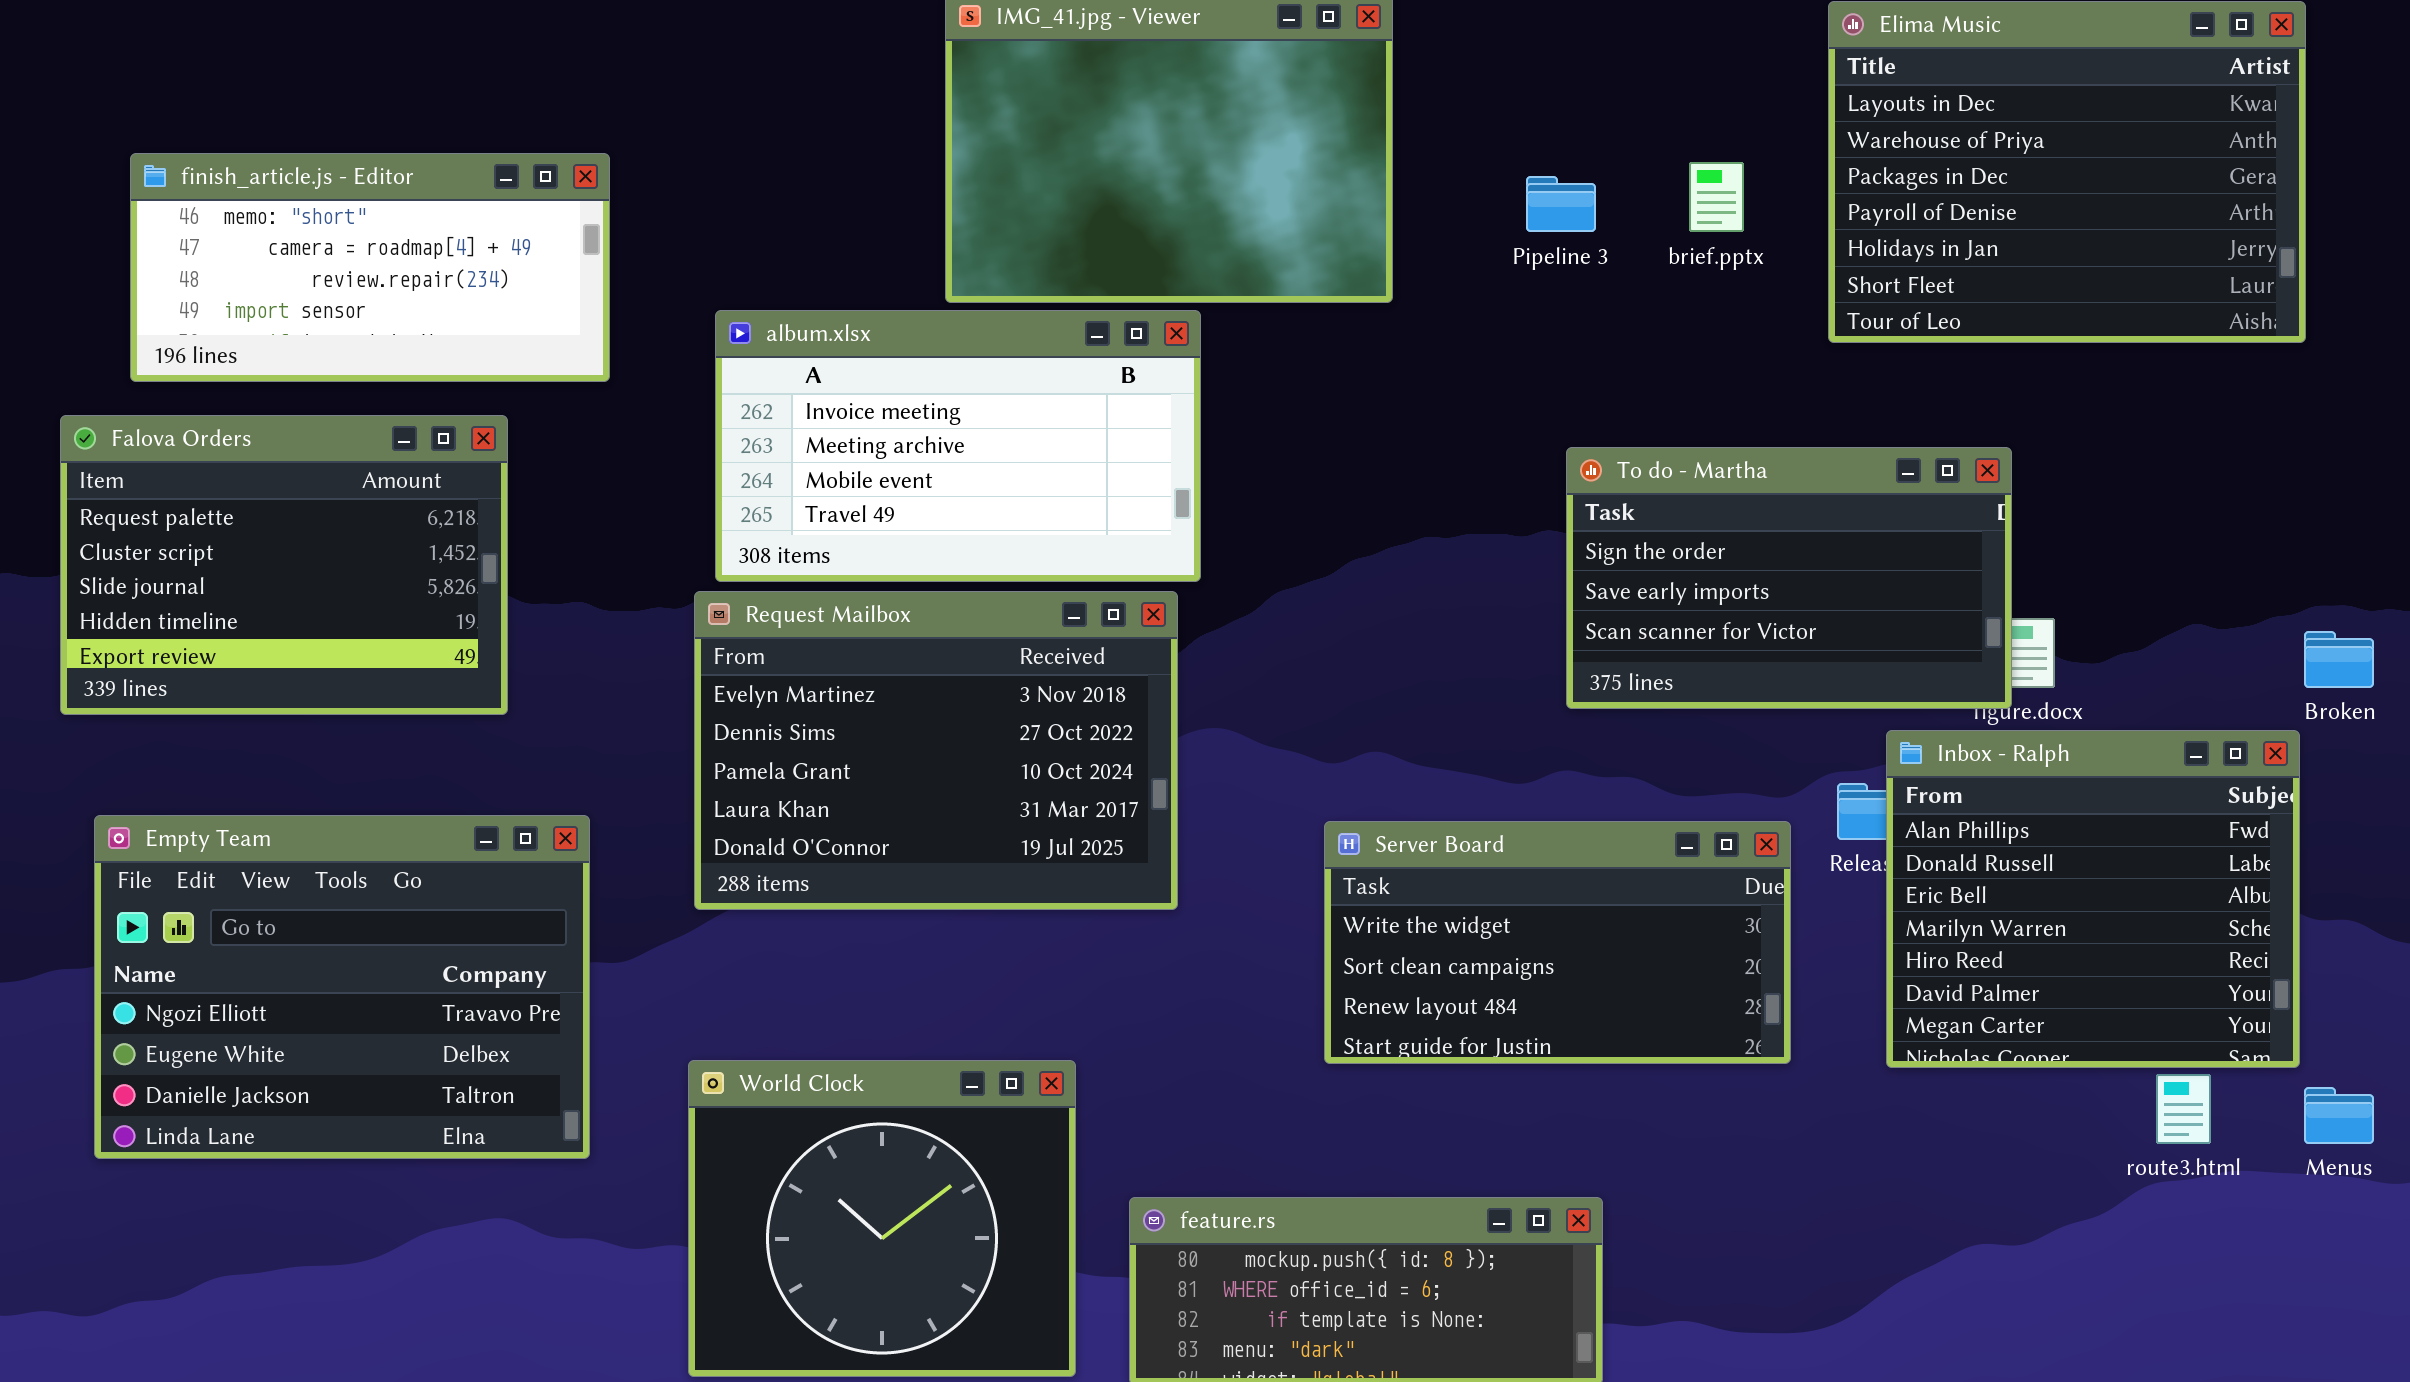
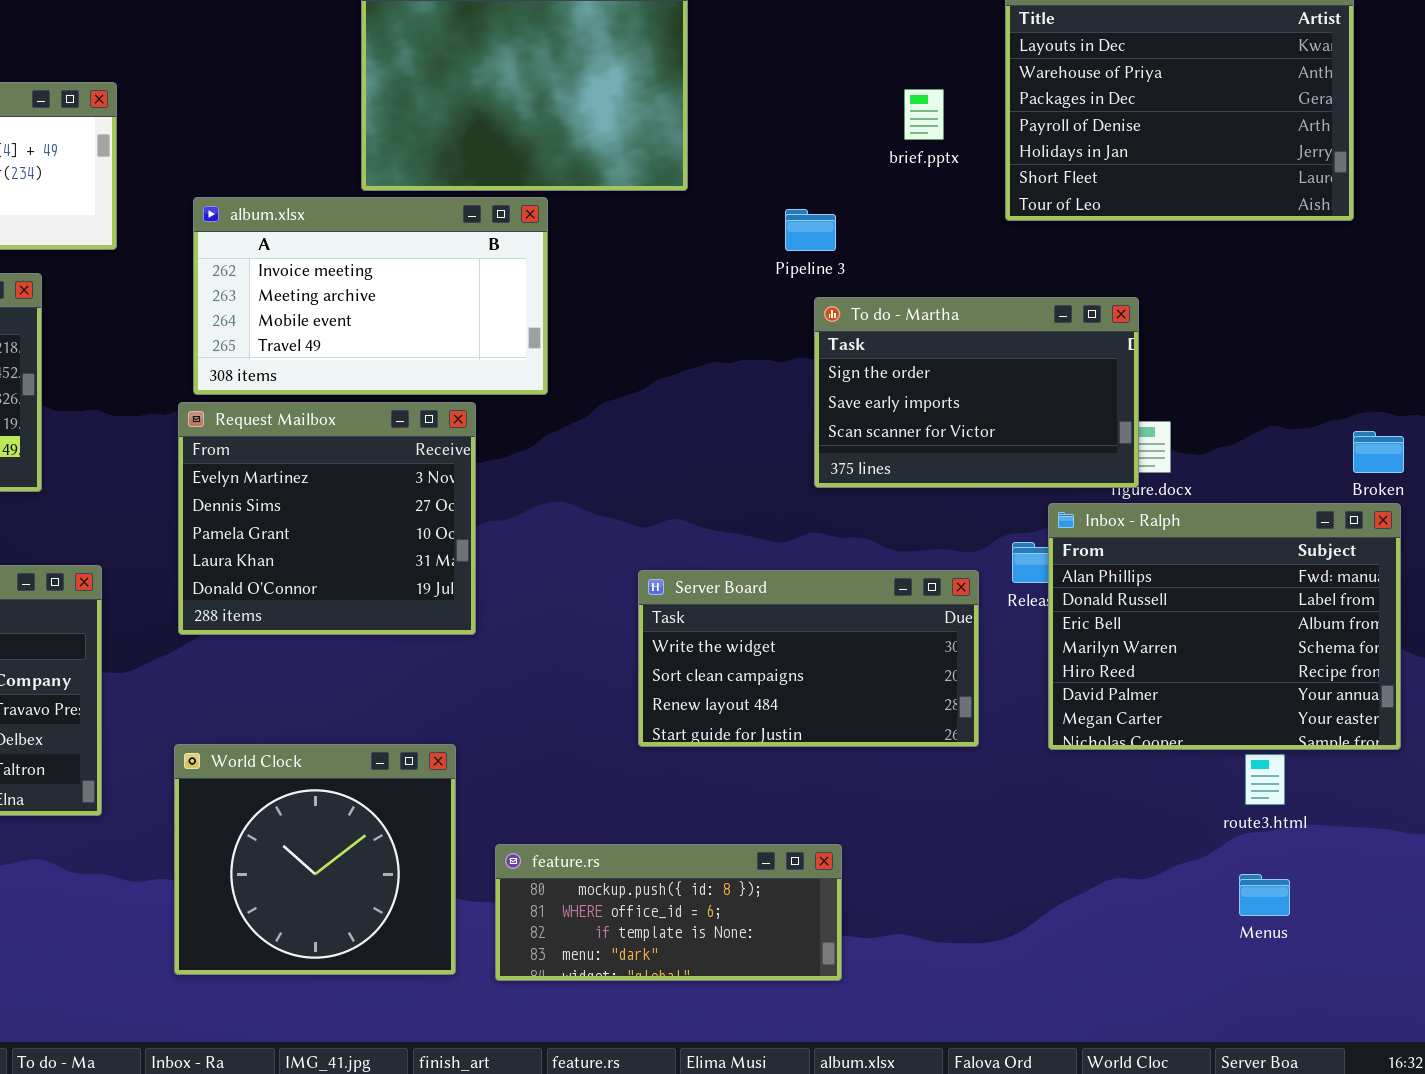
Pipeline 3: [1526,176,1596,232] -> [785,209,836,251], moved
Request Mailbox: [694,591,1178,910] -> [178,402,476,635], resized
Inbox - Ralph: [1886,730,2300,1068] -> [1048,503,1401,750], resized
Menus: [2304,1087,2374,1144] -> [1239,874,1290,916], moved

